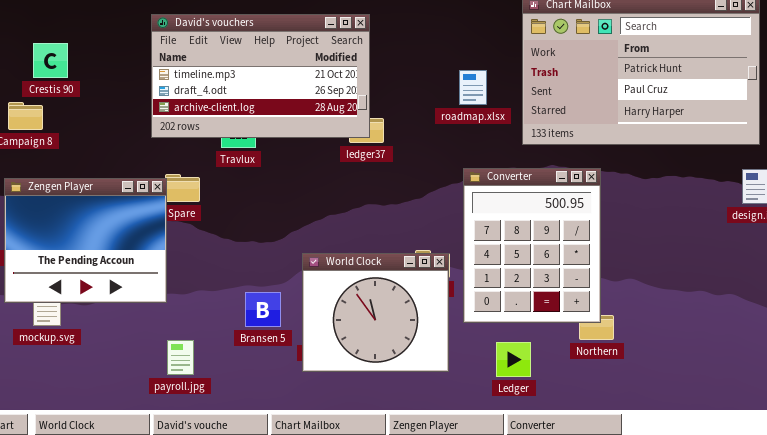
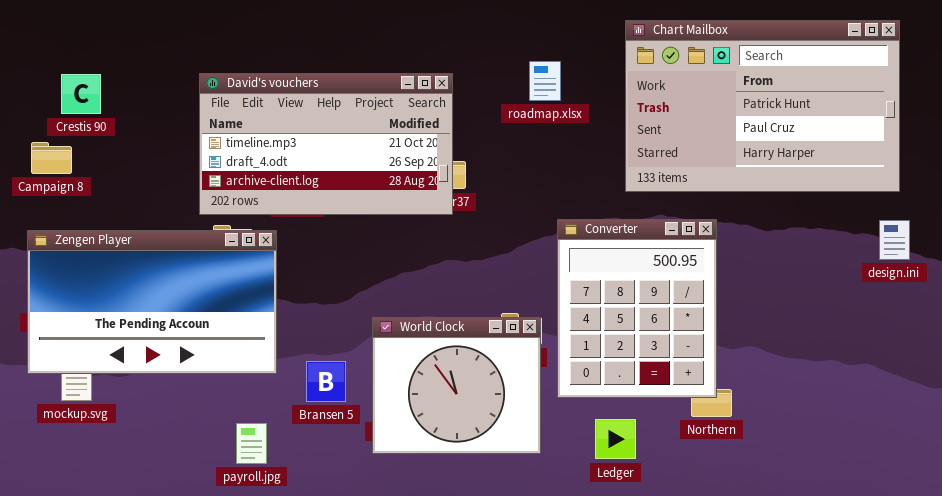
David's vouchers: [151,14,370,138] -> [199,73,453,215], moved
roadmap.xlsx: [459,70,487,105] -> [529,61,561,101], moved
Zengen Player: [4,178,167,303] -> [27,230,277,374], resized
payroll.jpg: [167,340,194,375] -> [236,423,267,464], moved

